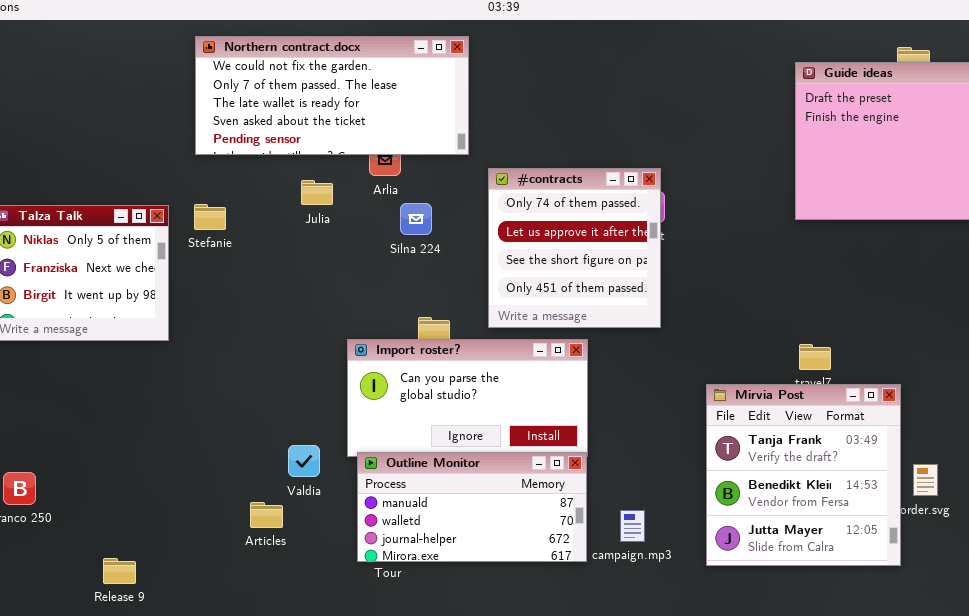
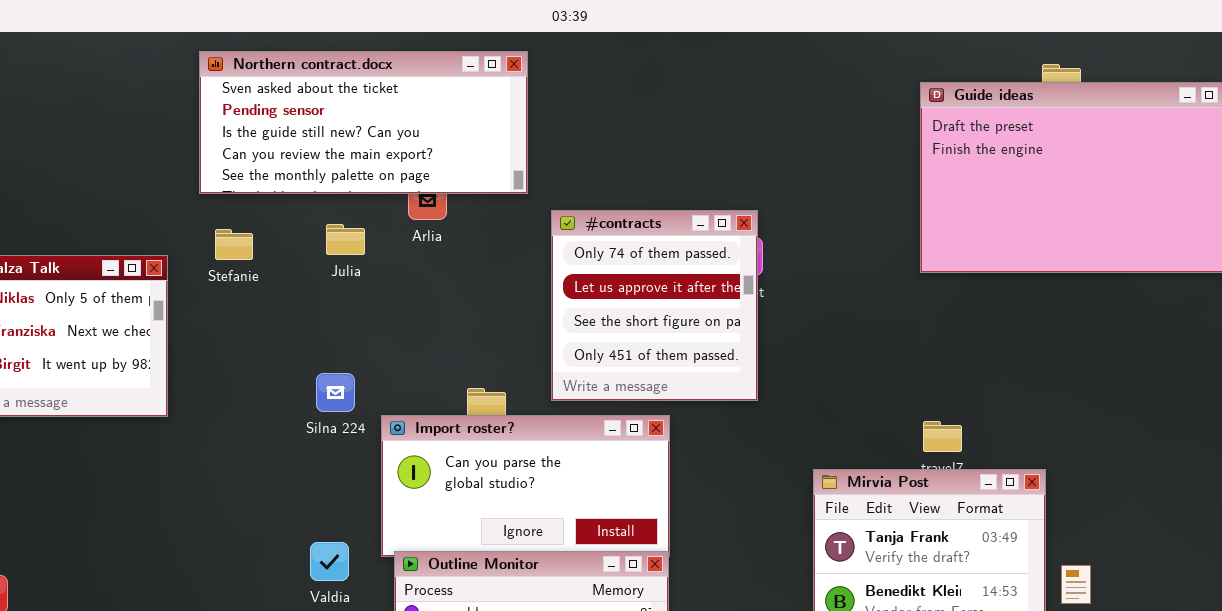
Northern contract.docx: [195,36,469,155] -> [199,51,528,194], scrolled down 3 rows
Silna 224: [400,203,432,235] -> [316,373,355,412], moved
Stefanie: [194,204,226,230] -> [215,229,253,260], moved

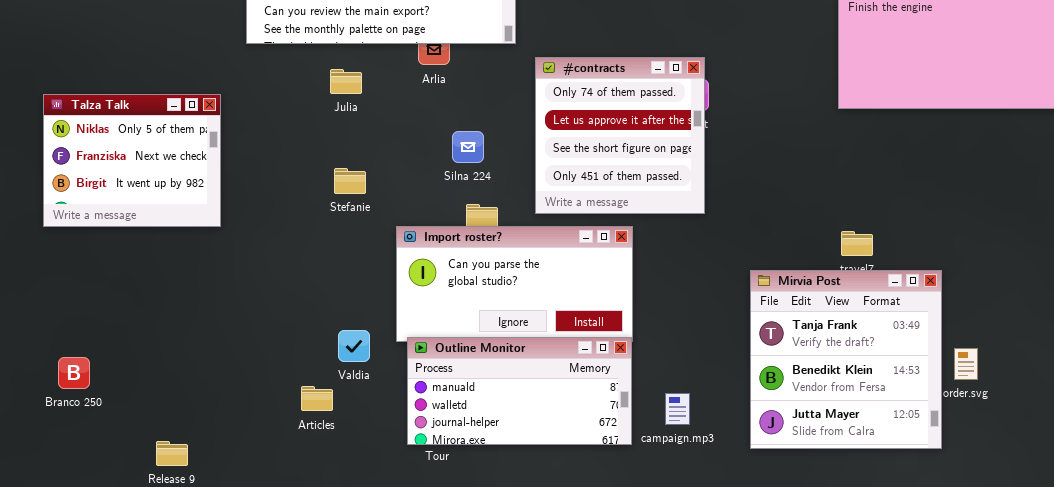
Julia: [326,224,365,255] -> [330,69,362,94], moved
Stefanie: [215,229,253,260] -> [334,168,366,194], moved
Silna 224: [316,373,355,412] -> [452,131,484,163], moved

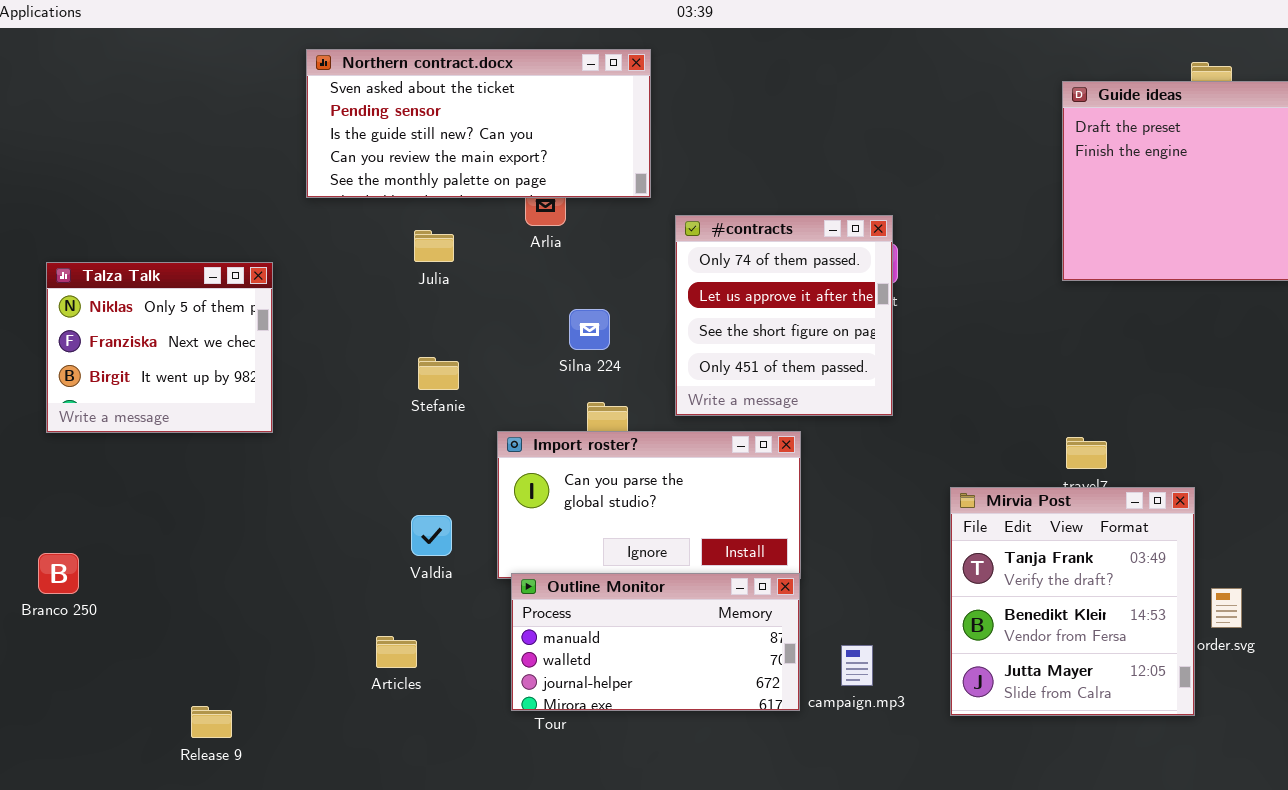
Valdia: [338,330,370,362] -> [411,515,452,556], moved
Branco 250: [58,357,90,389] -> [38,553,79,594], moved

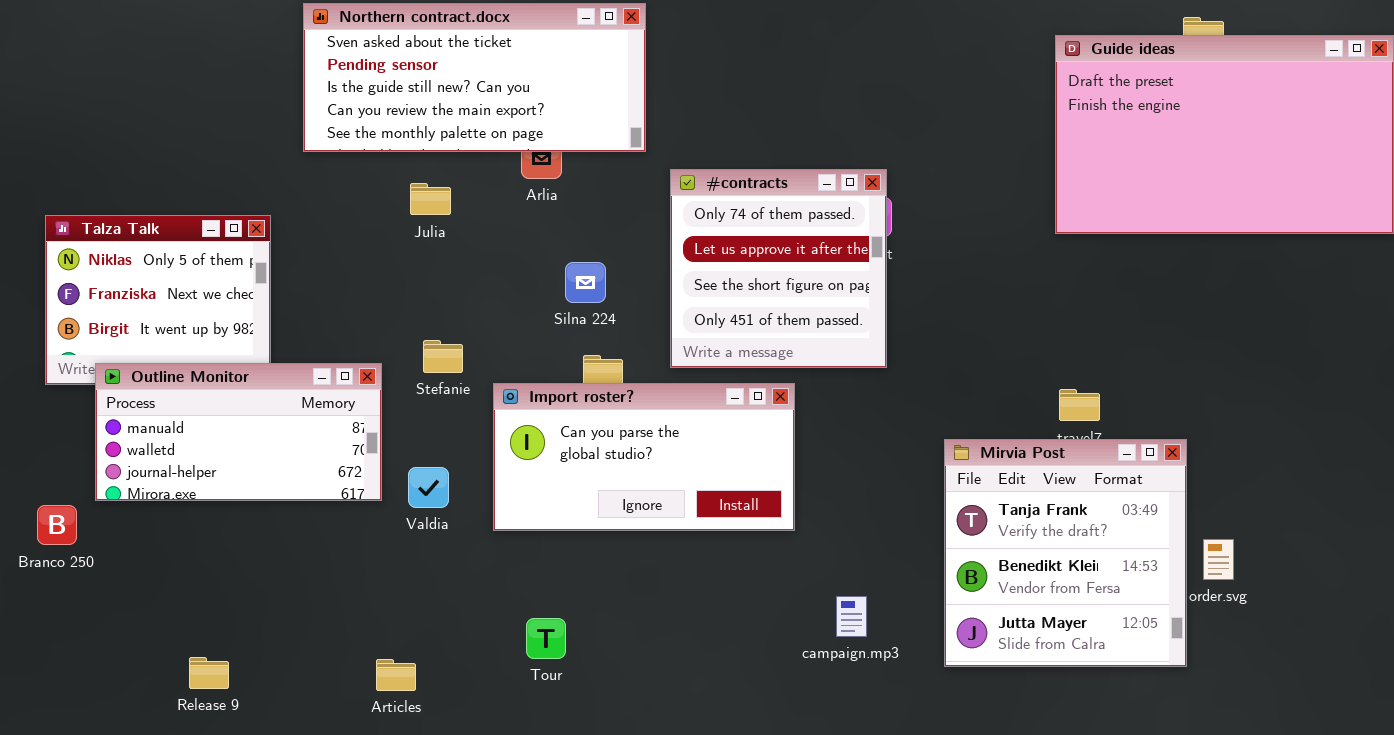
Stefanie: [418,357,459,390] -> [423,340,463,373], moved
Outline Monitor: [511,573,800,711] -> [95,363,382,501], moved
Articles: [376,636,417,668] -> [376,659,416,691], moved

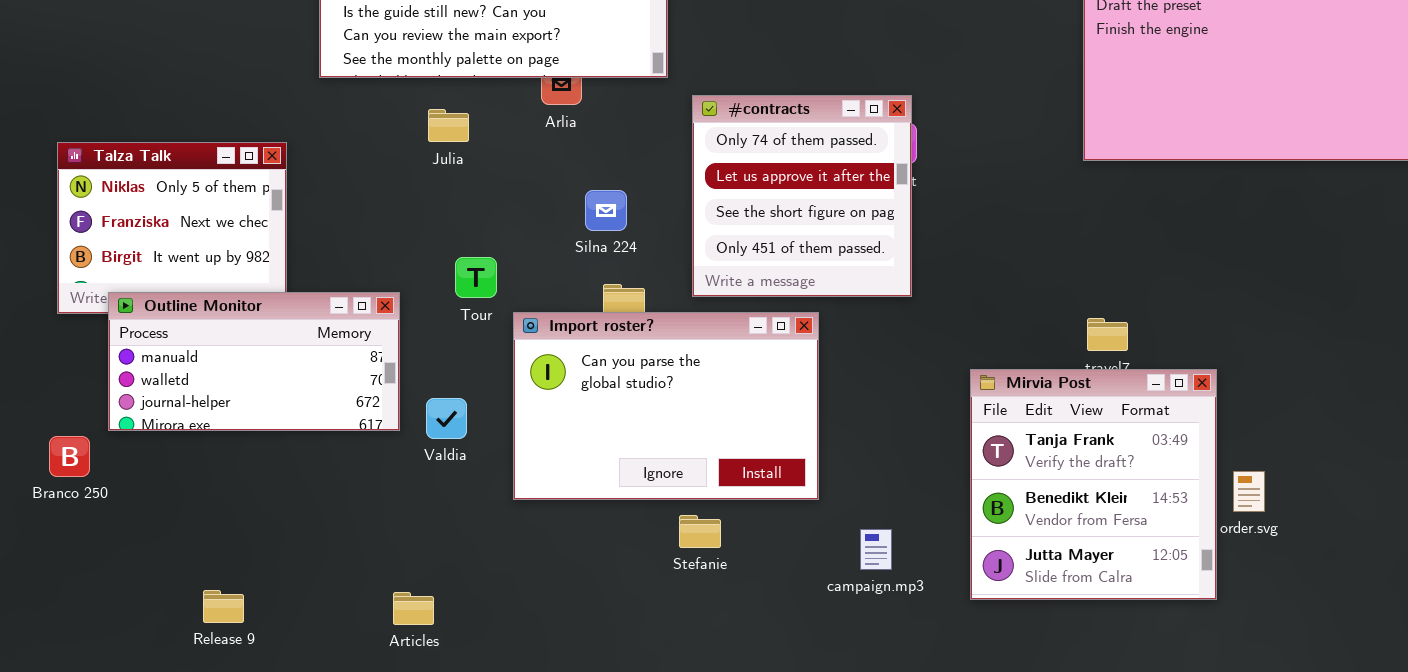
Stefanie: [423,340,463,373] -> [679,515,721,548], moved
Import roster?: [493,383,795,531] -> [513,312,819,500], resized
Tour: [526,618,566,659] -> [455,257,497,298], moved

